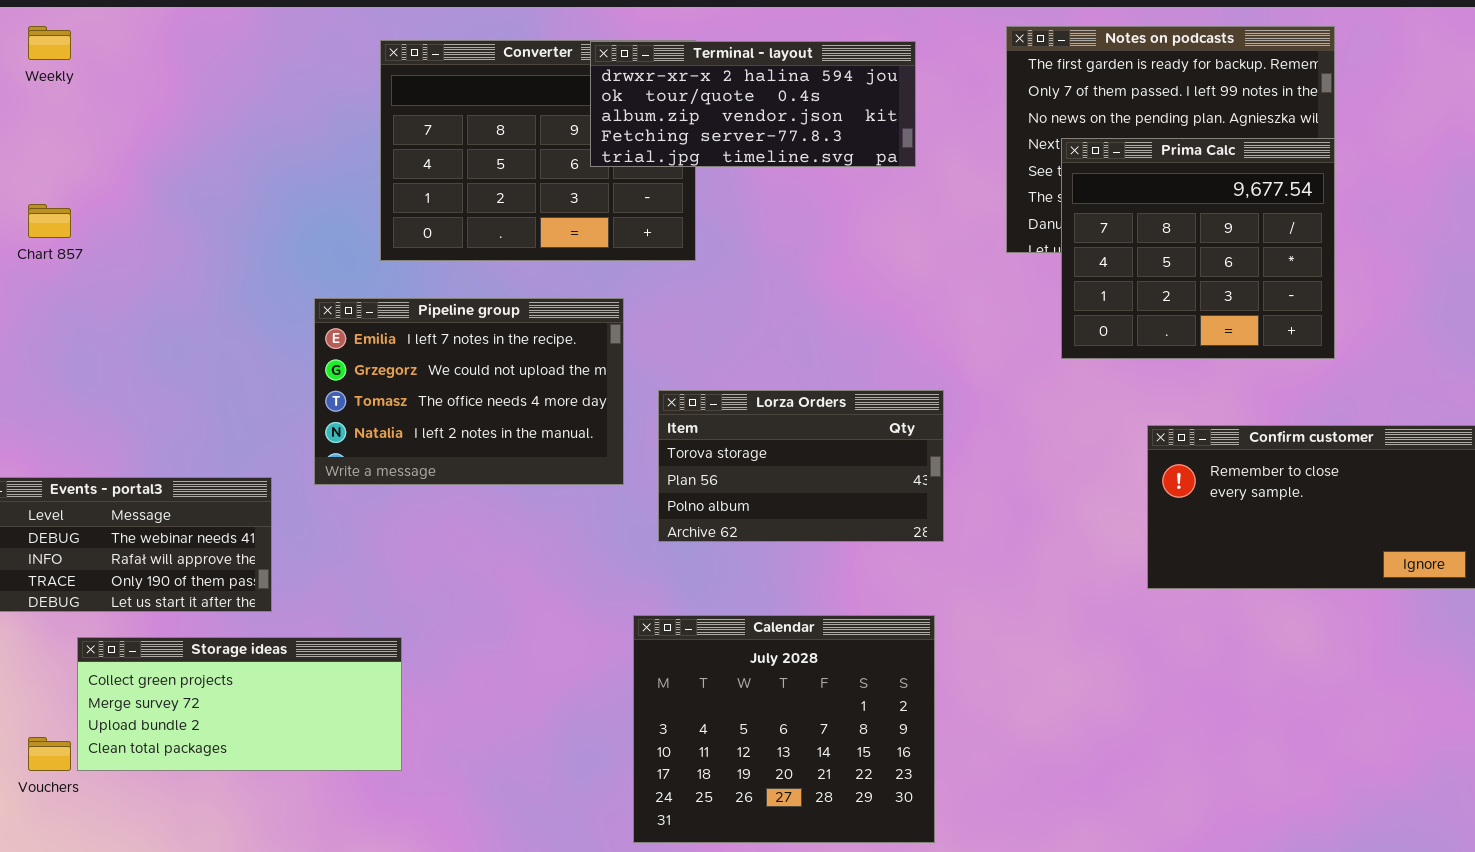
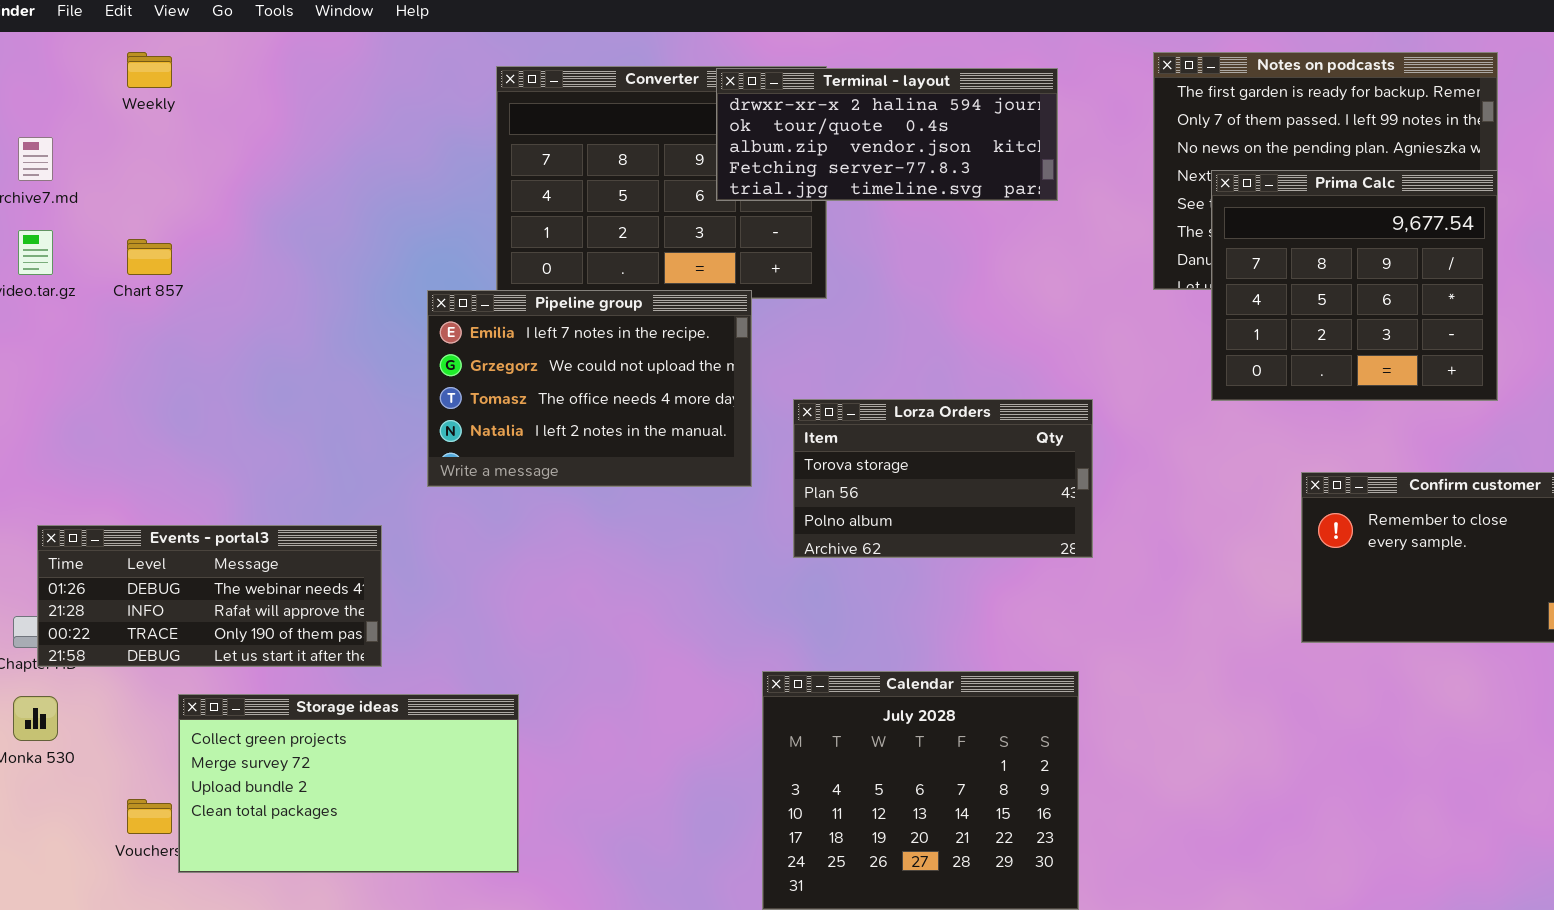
Pipeline group: [314,298,624,485] -> [427,290,752,487], moved
Lorza Orders: [658,390,944,542] -> [793,399,1093,558], moved
Storage ideas: [77,637,402,771] -> [178,694,519,873], resized

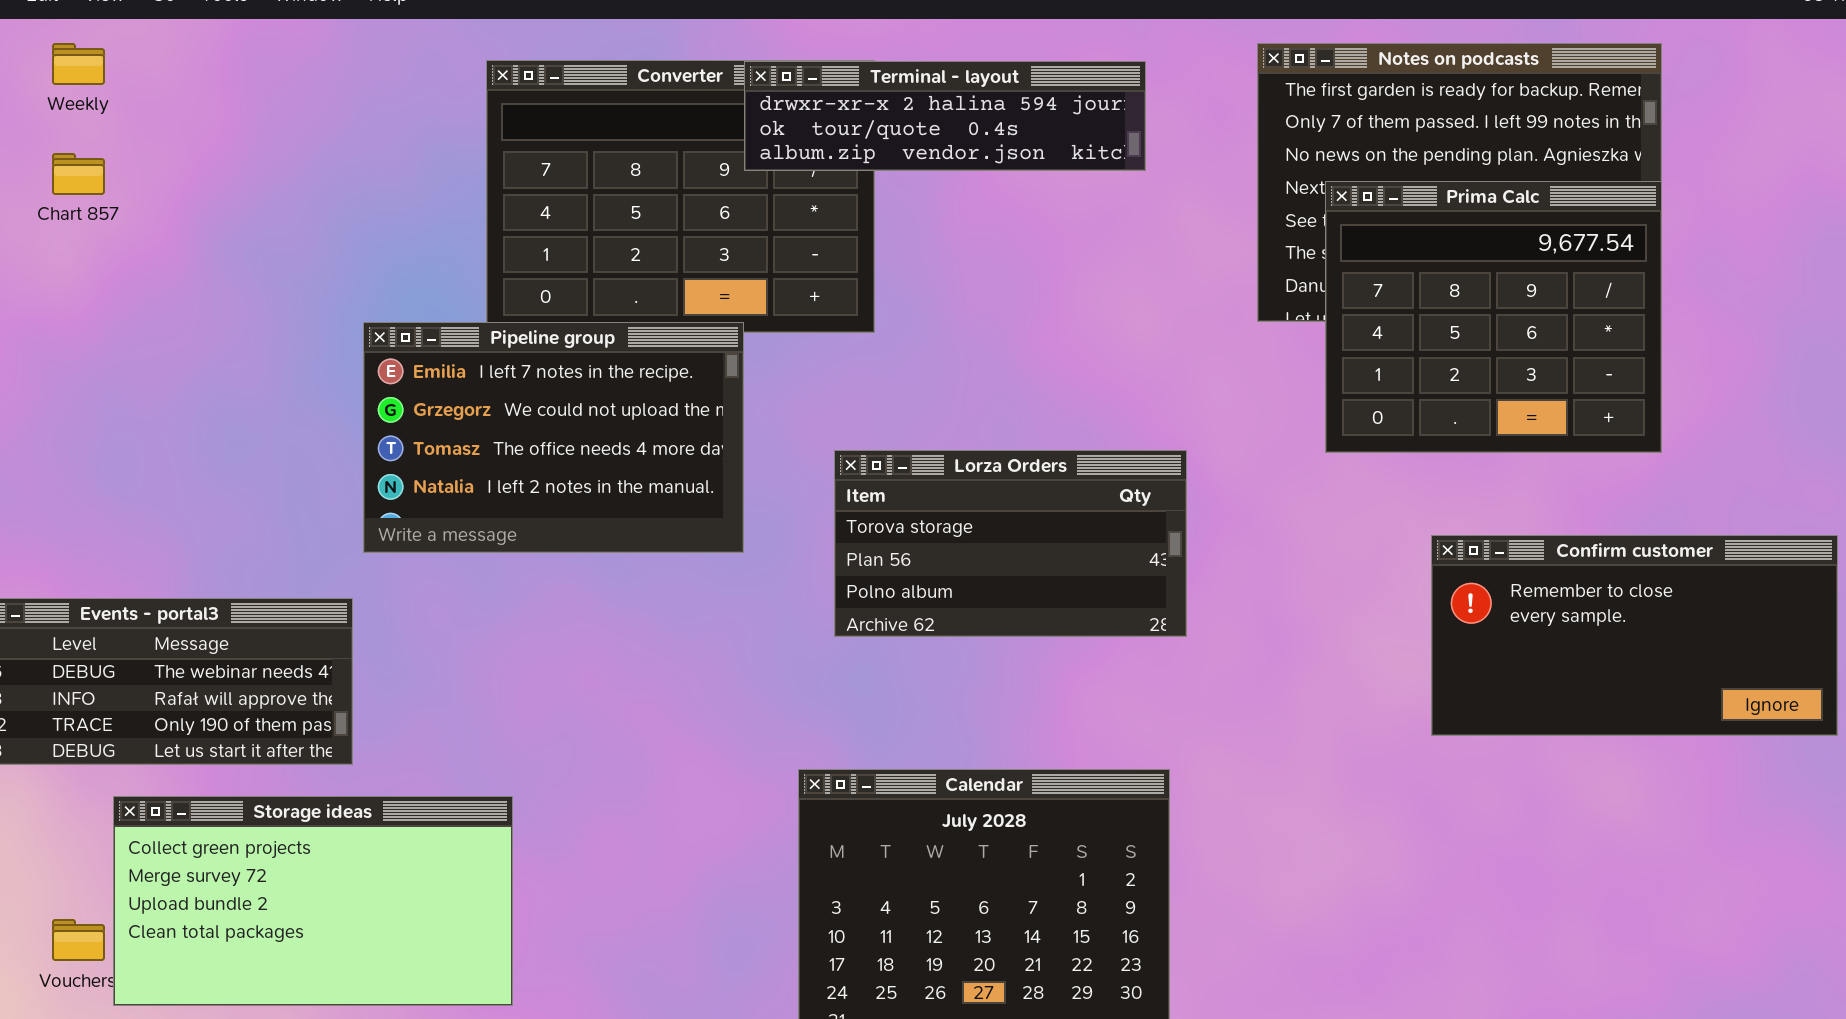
Terminal - layout: [716,68,1058,201] -> [744,61,1146,171], resized
Chart 857: [127,239,172,275] -> [52,153,105,195], moved
Pipeline group: [427,290,752,487] -> [363,322,744,553], moved

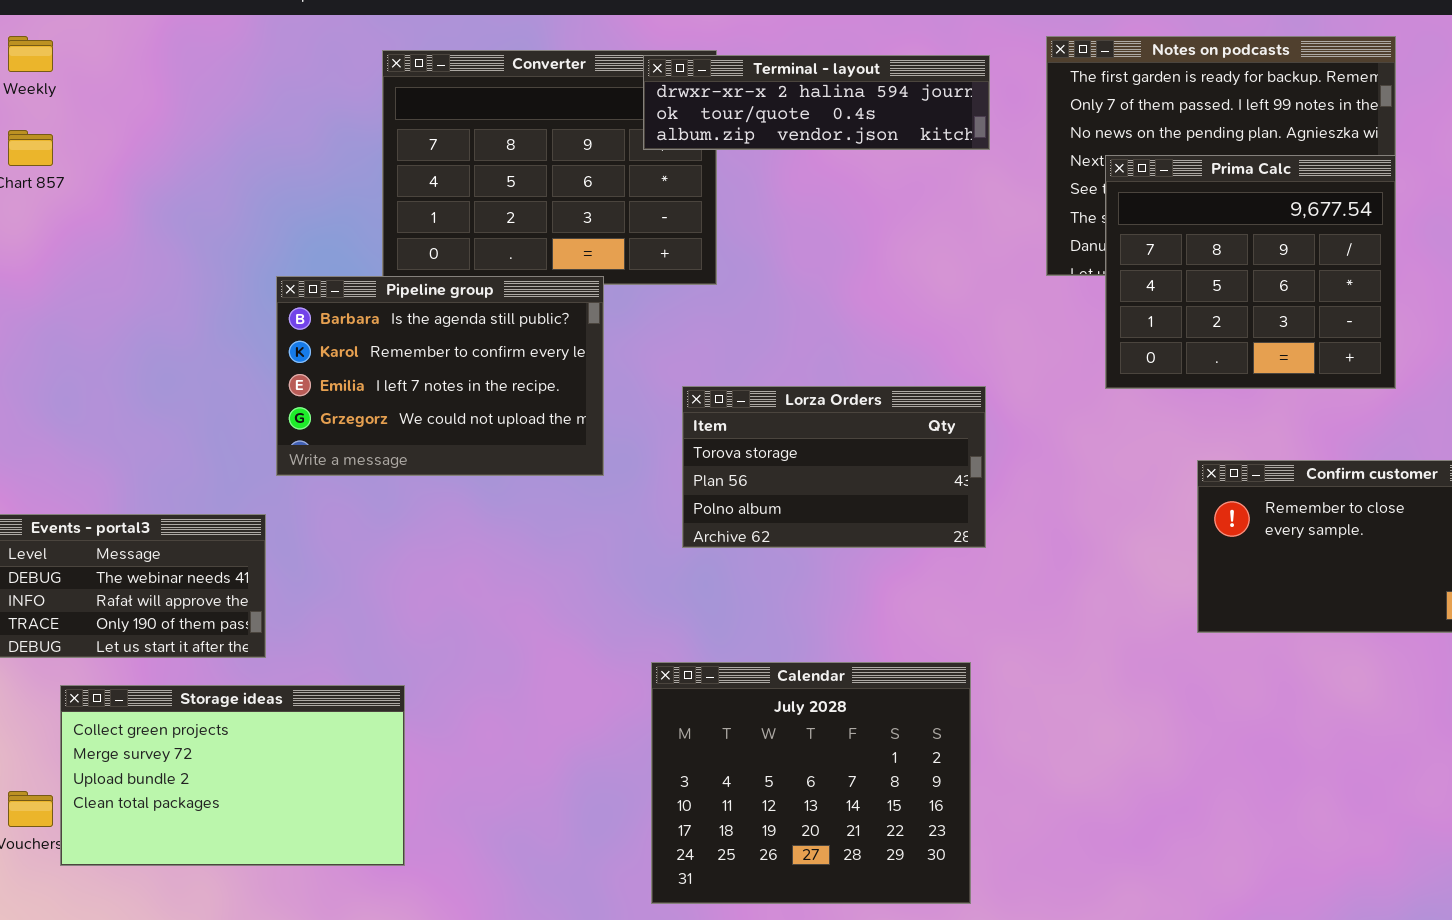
Terminal - layout: [744,61,1146,171] -> [643,55,990,150], moved
Pipeline group: [363,322,744,553] -> [276,276,604,476], scrolled up 2 rows

